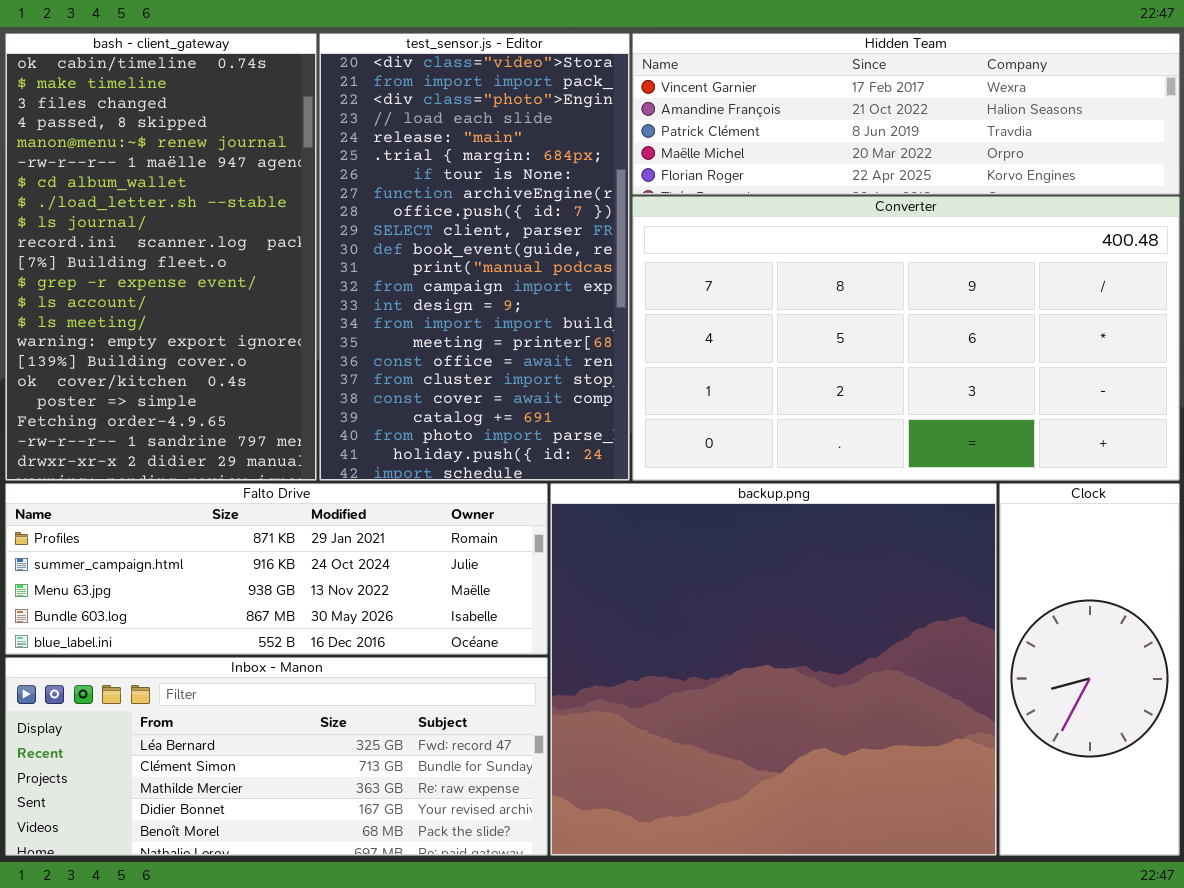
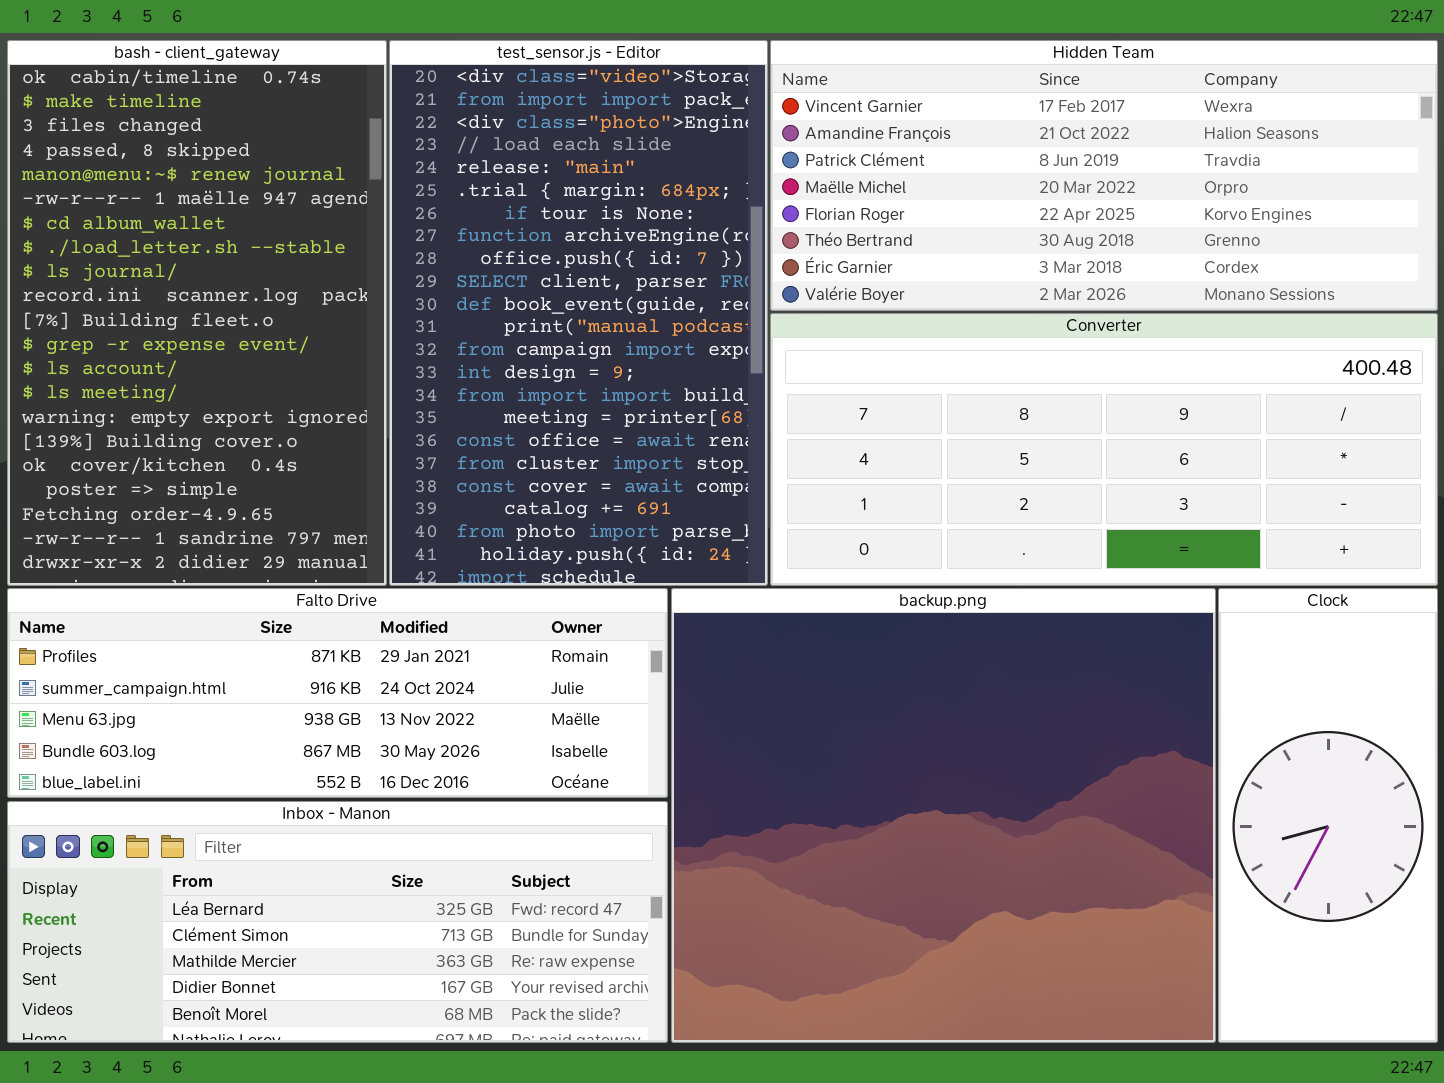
Hidden Team: [632,33,1180,195] -> [770,40,1438,311], resized
Converter: [632,196,1180,481] -> [770,313,1438,586], resized

